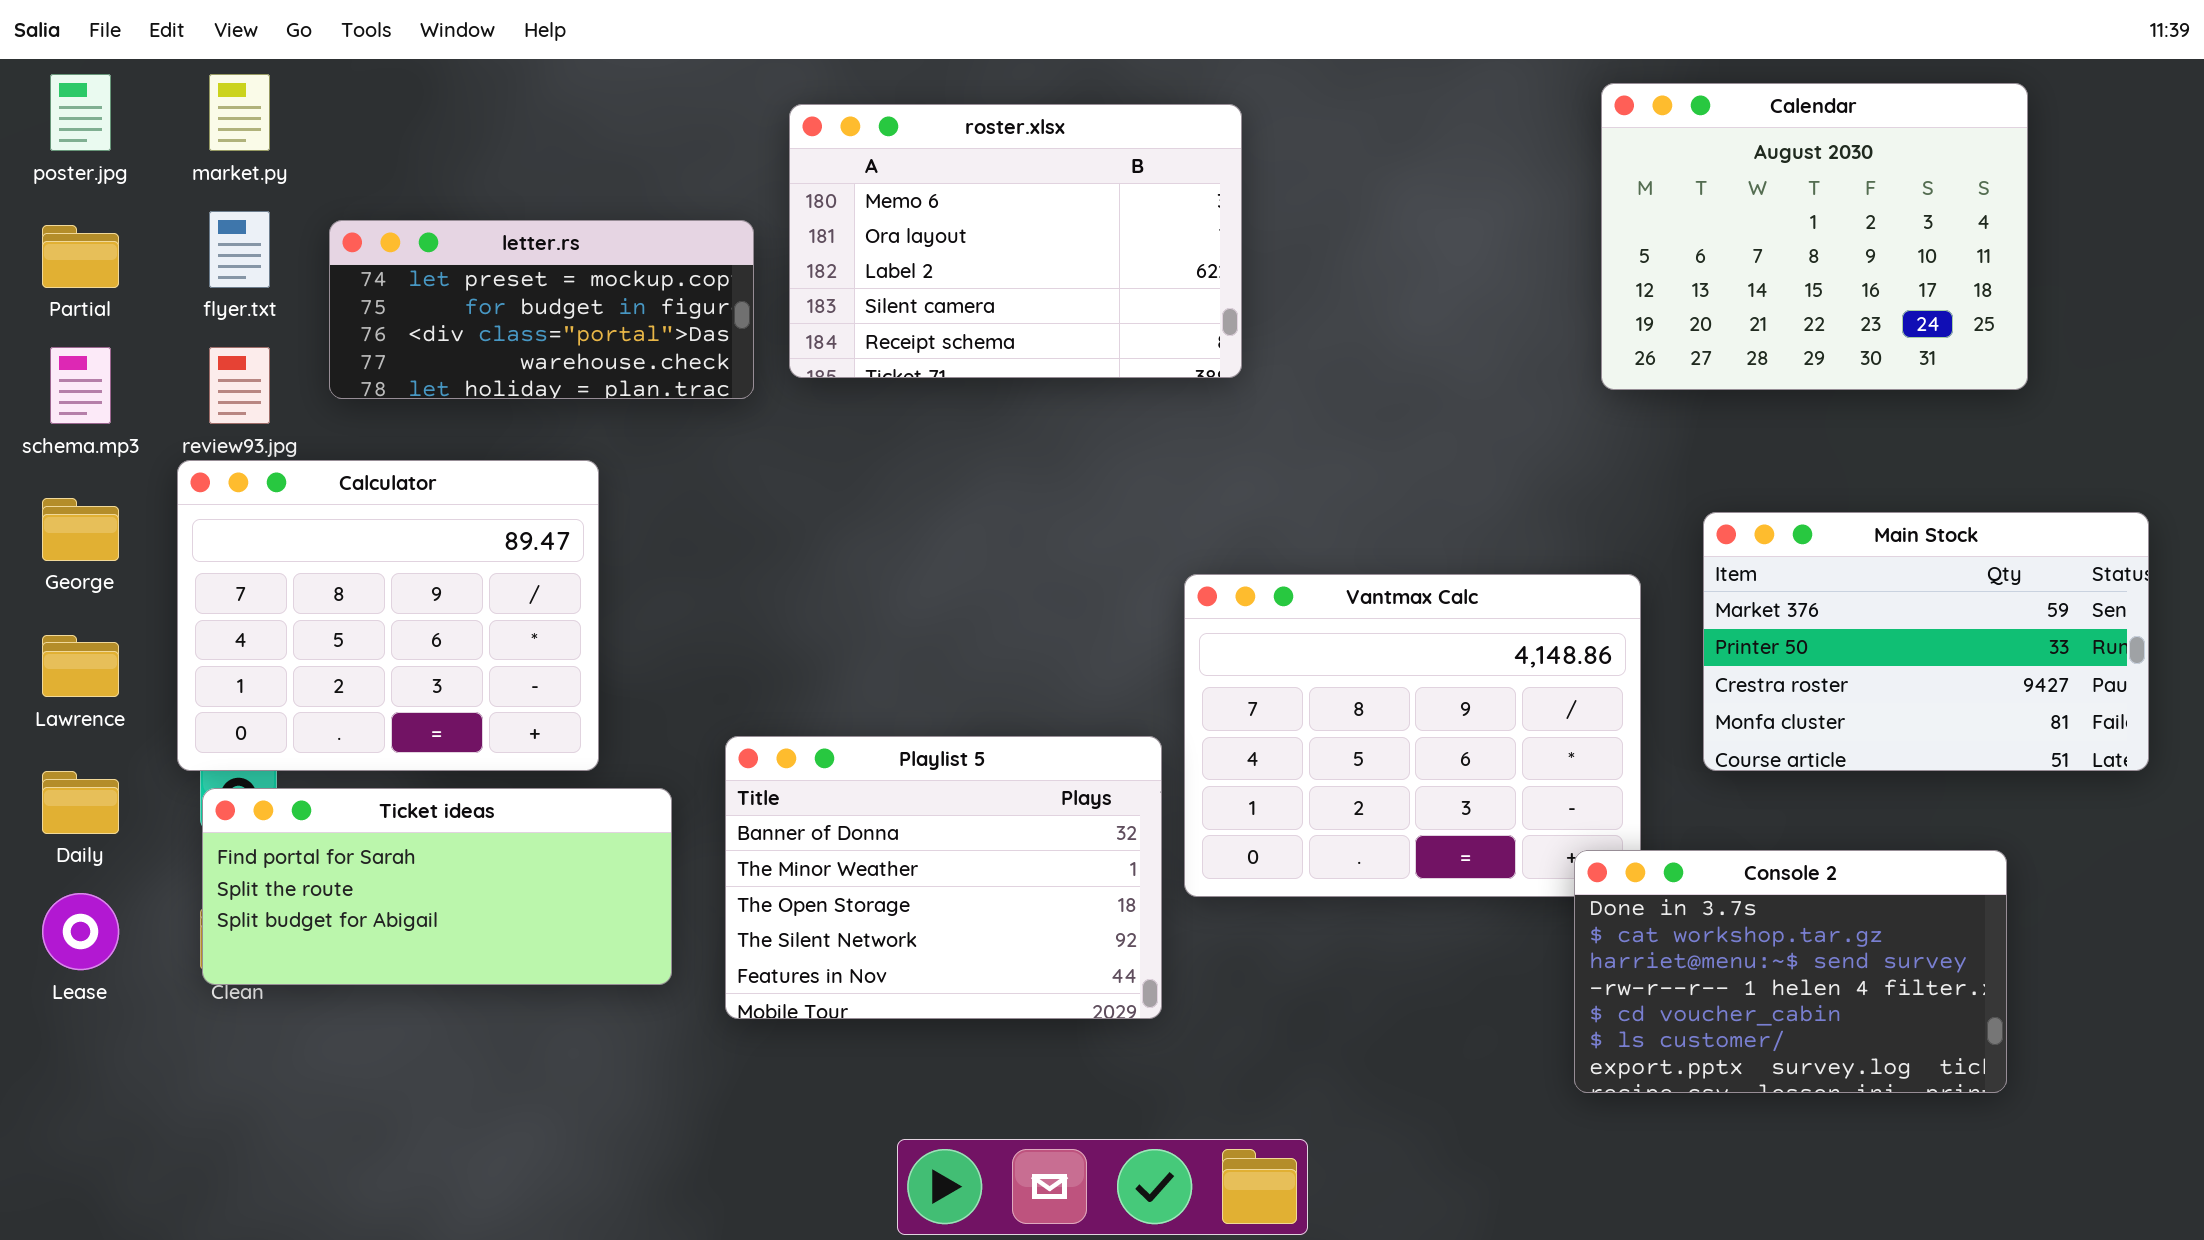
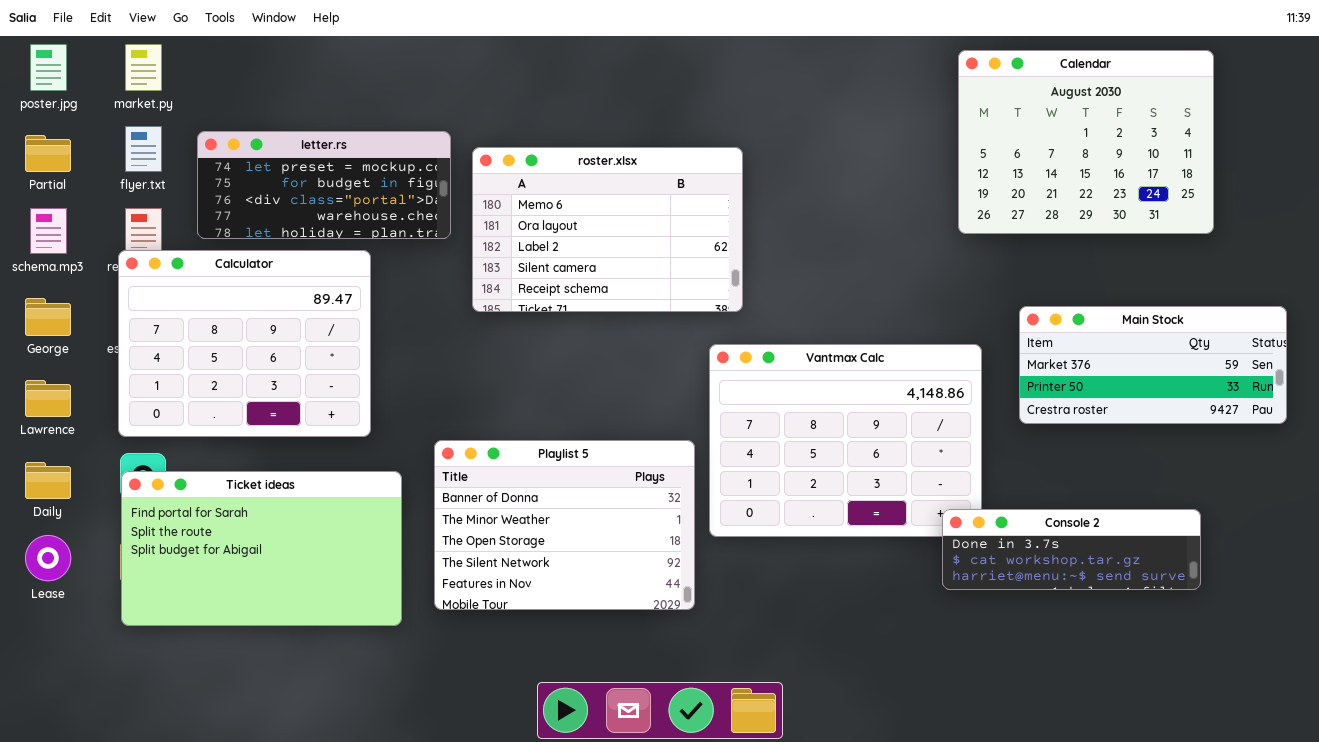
roster.xlsx: [789,104,1242,378] -> [472,147,743,312], moved
Calculator: [177,460,599,771] -> [118,250,371,437], moved
Main Stock: [1703,512,2149,771] -> [1019,306,1287,424], resized
Ticket ideas: [202,788,672,985] -> [121,471,402,626], resized
Console 2: [1574,850,2007,1093] -> [942,509,1201,590], resized

